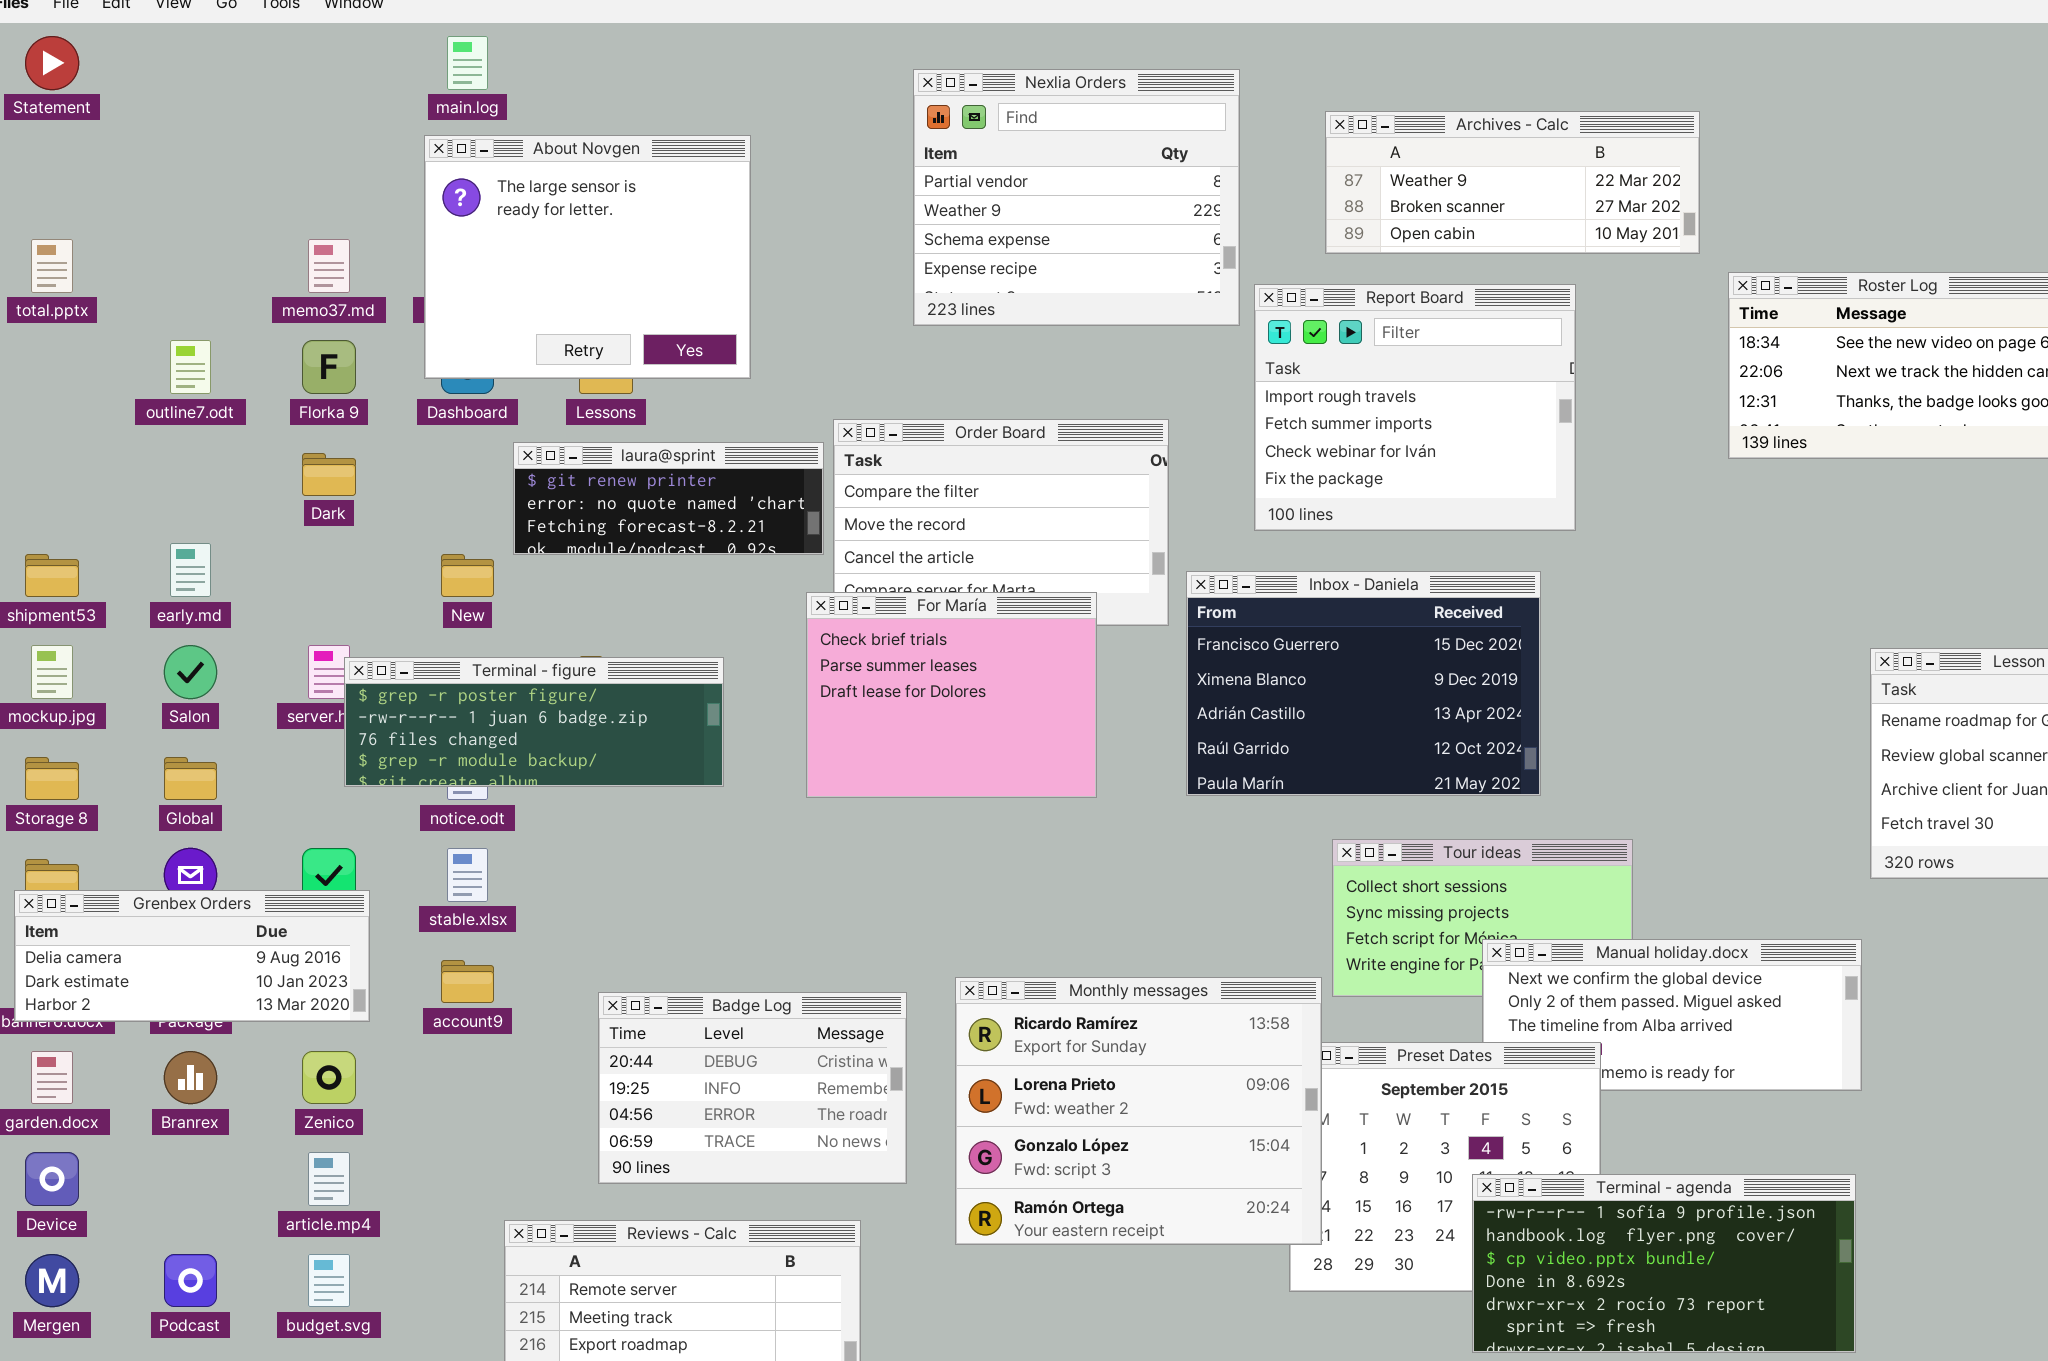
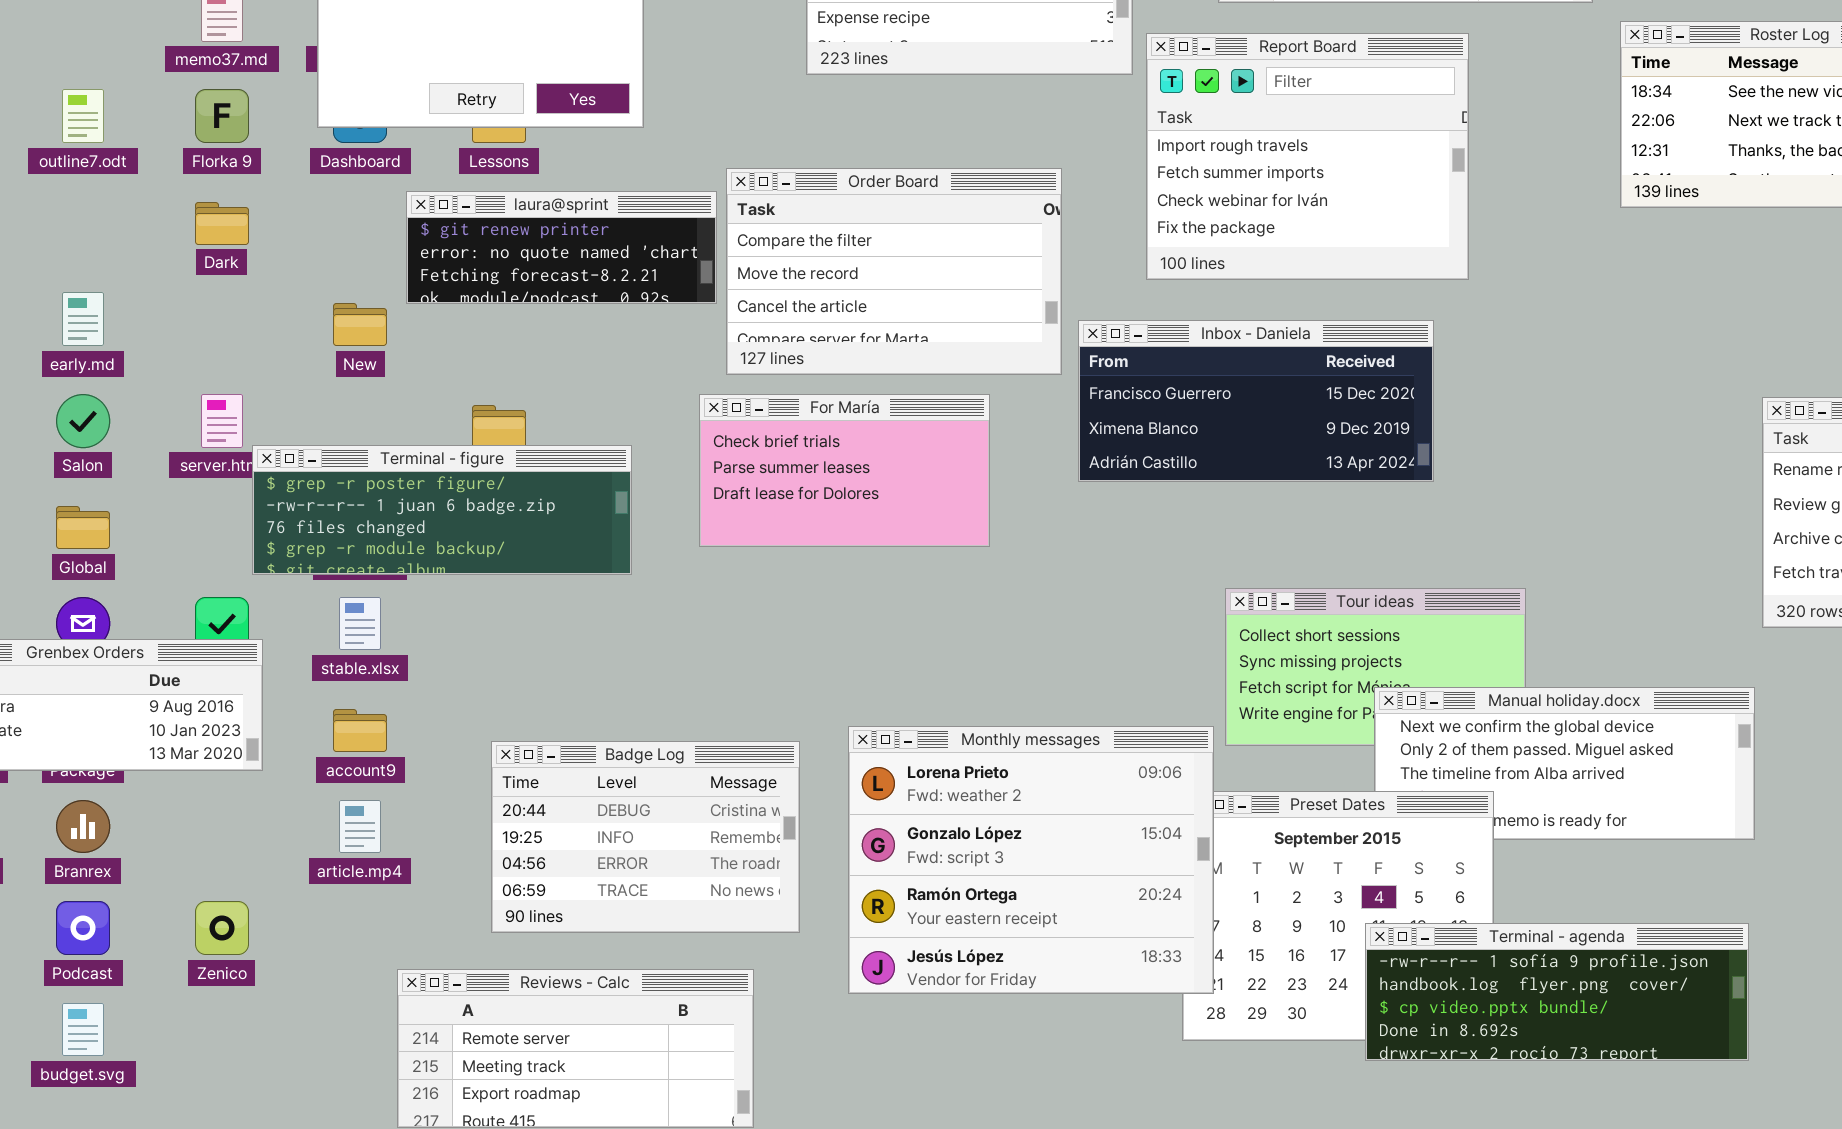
Inbox - Daniela: [1186,571,1541,796] -> [1078,320,1434,482], resized
For María: [806,592,1097,798] -> [699,394,990,547], resized
Terminal - figure: [344,657,724,787] -> [252,445,632,575], moved
Monthly messages: [955,977,1322,1245] -> [848,726,1214,994], scrolled down 1 row
Zenico: [302,1051,356,1104] -> [195,901,249,955], moved
article.mp4: [308,1152,350,1206] -> [339,800,381,853], moved
Terminal - agenda: [1472,1174,1856,1353] -> [1365,923,1749,1061], resized
Podcast: [164,1254,217,1307] -> [56,901,110,955], moved
budget.svg: [308,1254,350,1307] -> [62,1003,104,1056], moved

